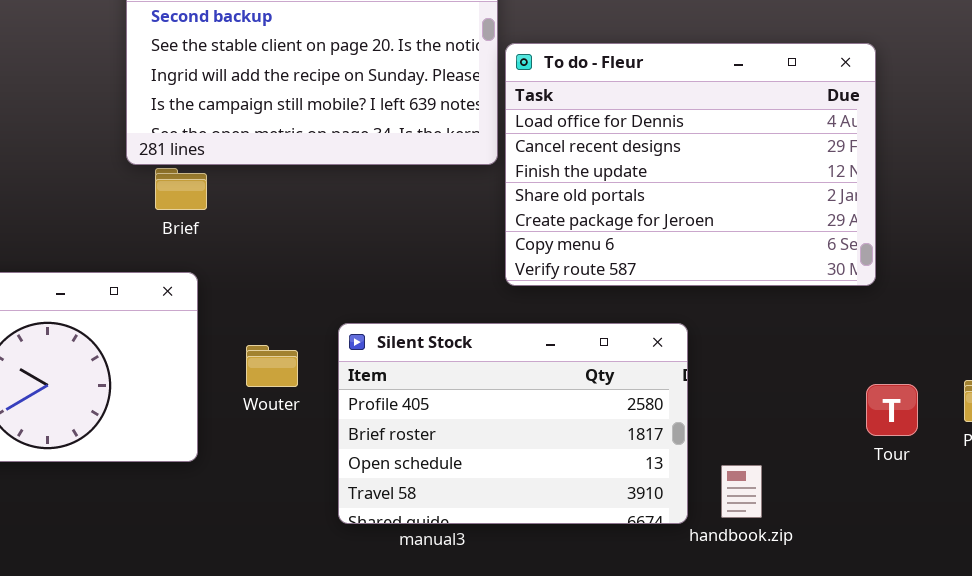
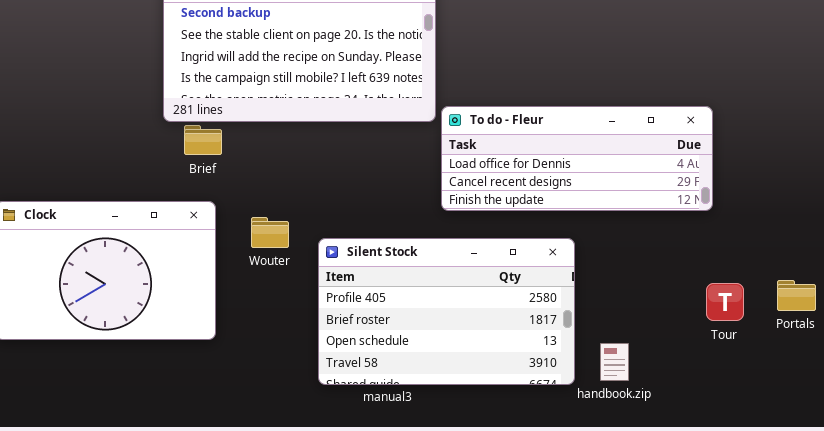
To do - Fleur: [505,43,876,286] -> [441,106,713,211], resized
Wouter: [246,345,298,387] -> [251,217,289,248], moved

